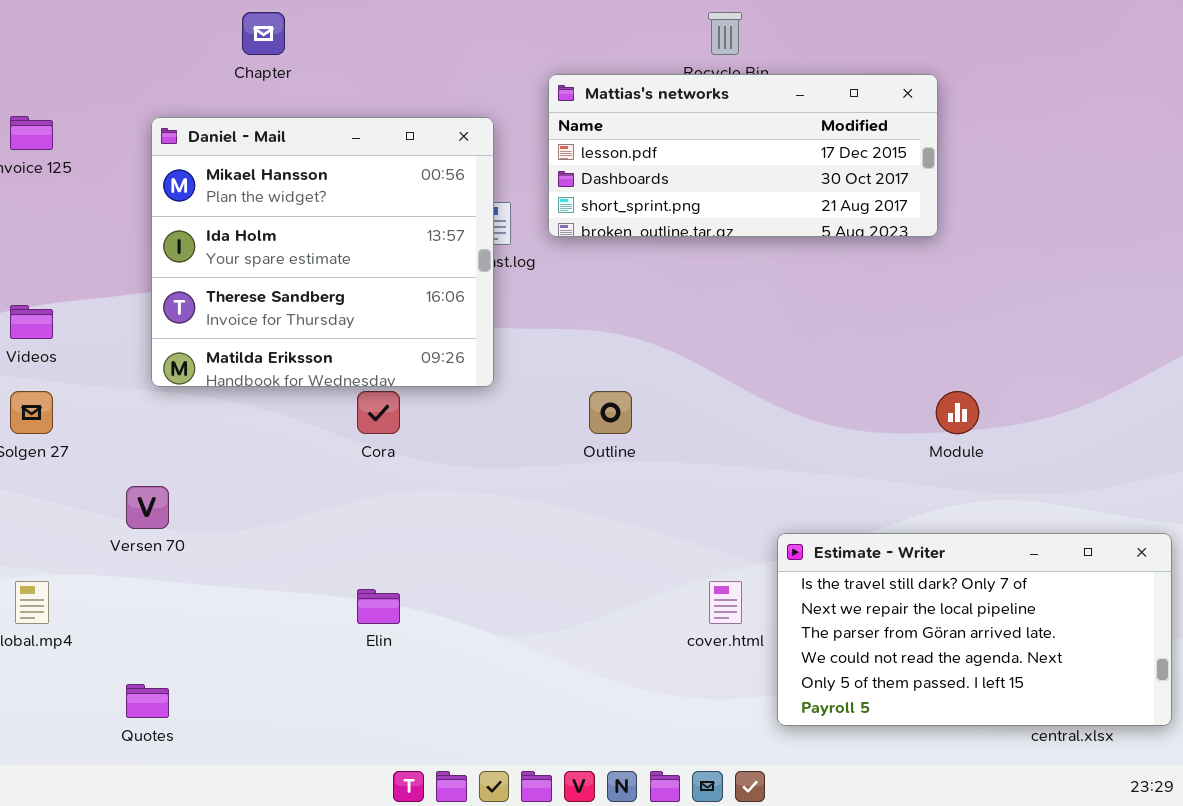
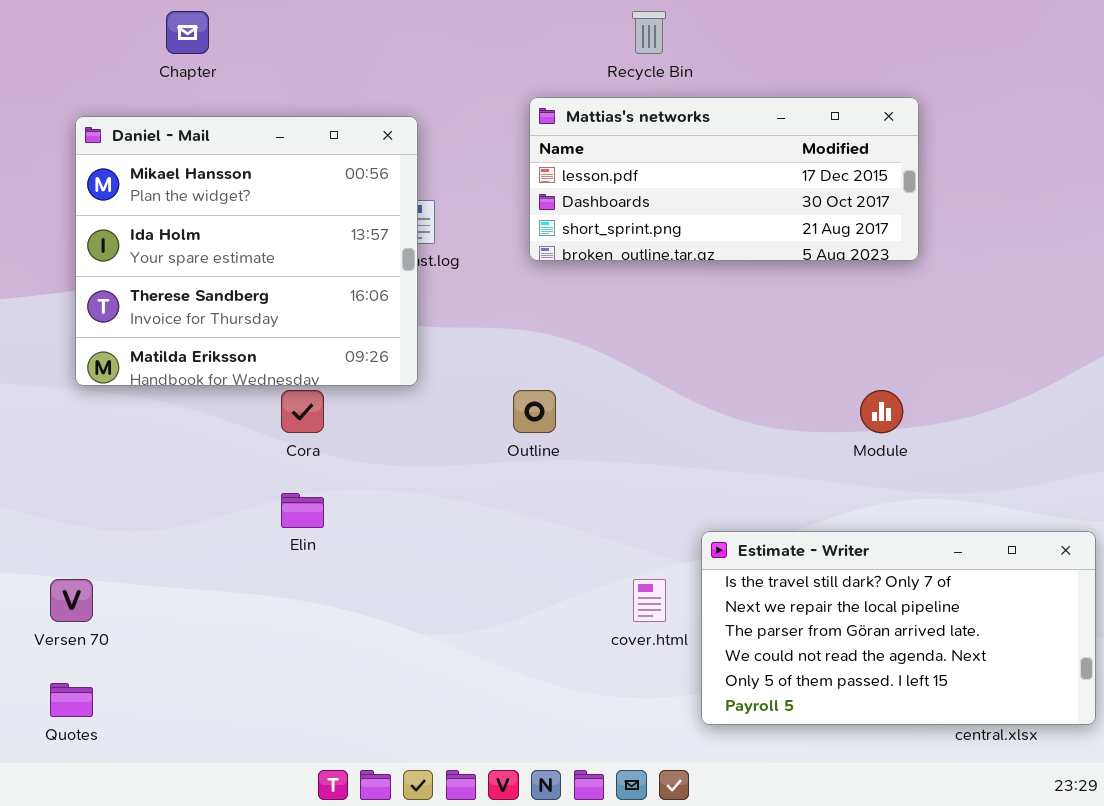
Mattias's networks: [548,74,938,237] -> [529,97,919,261], moved
Versen 70: [126,486,169,529] -> [50,579,93,622], moved
Elin: [357,589,400,624] -> [281,493,324,528], moved

